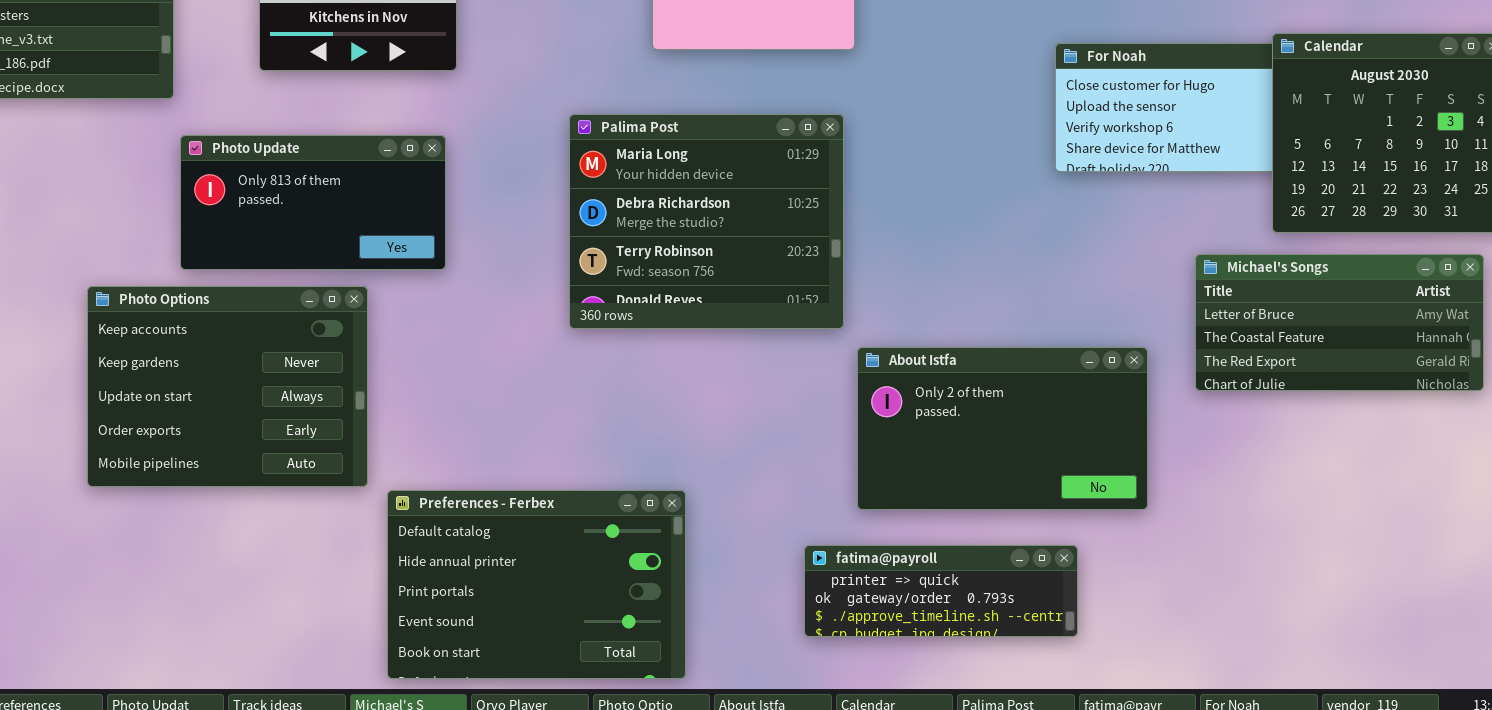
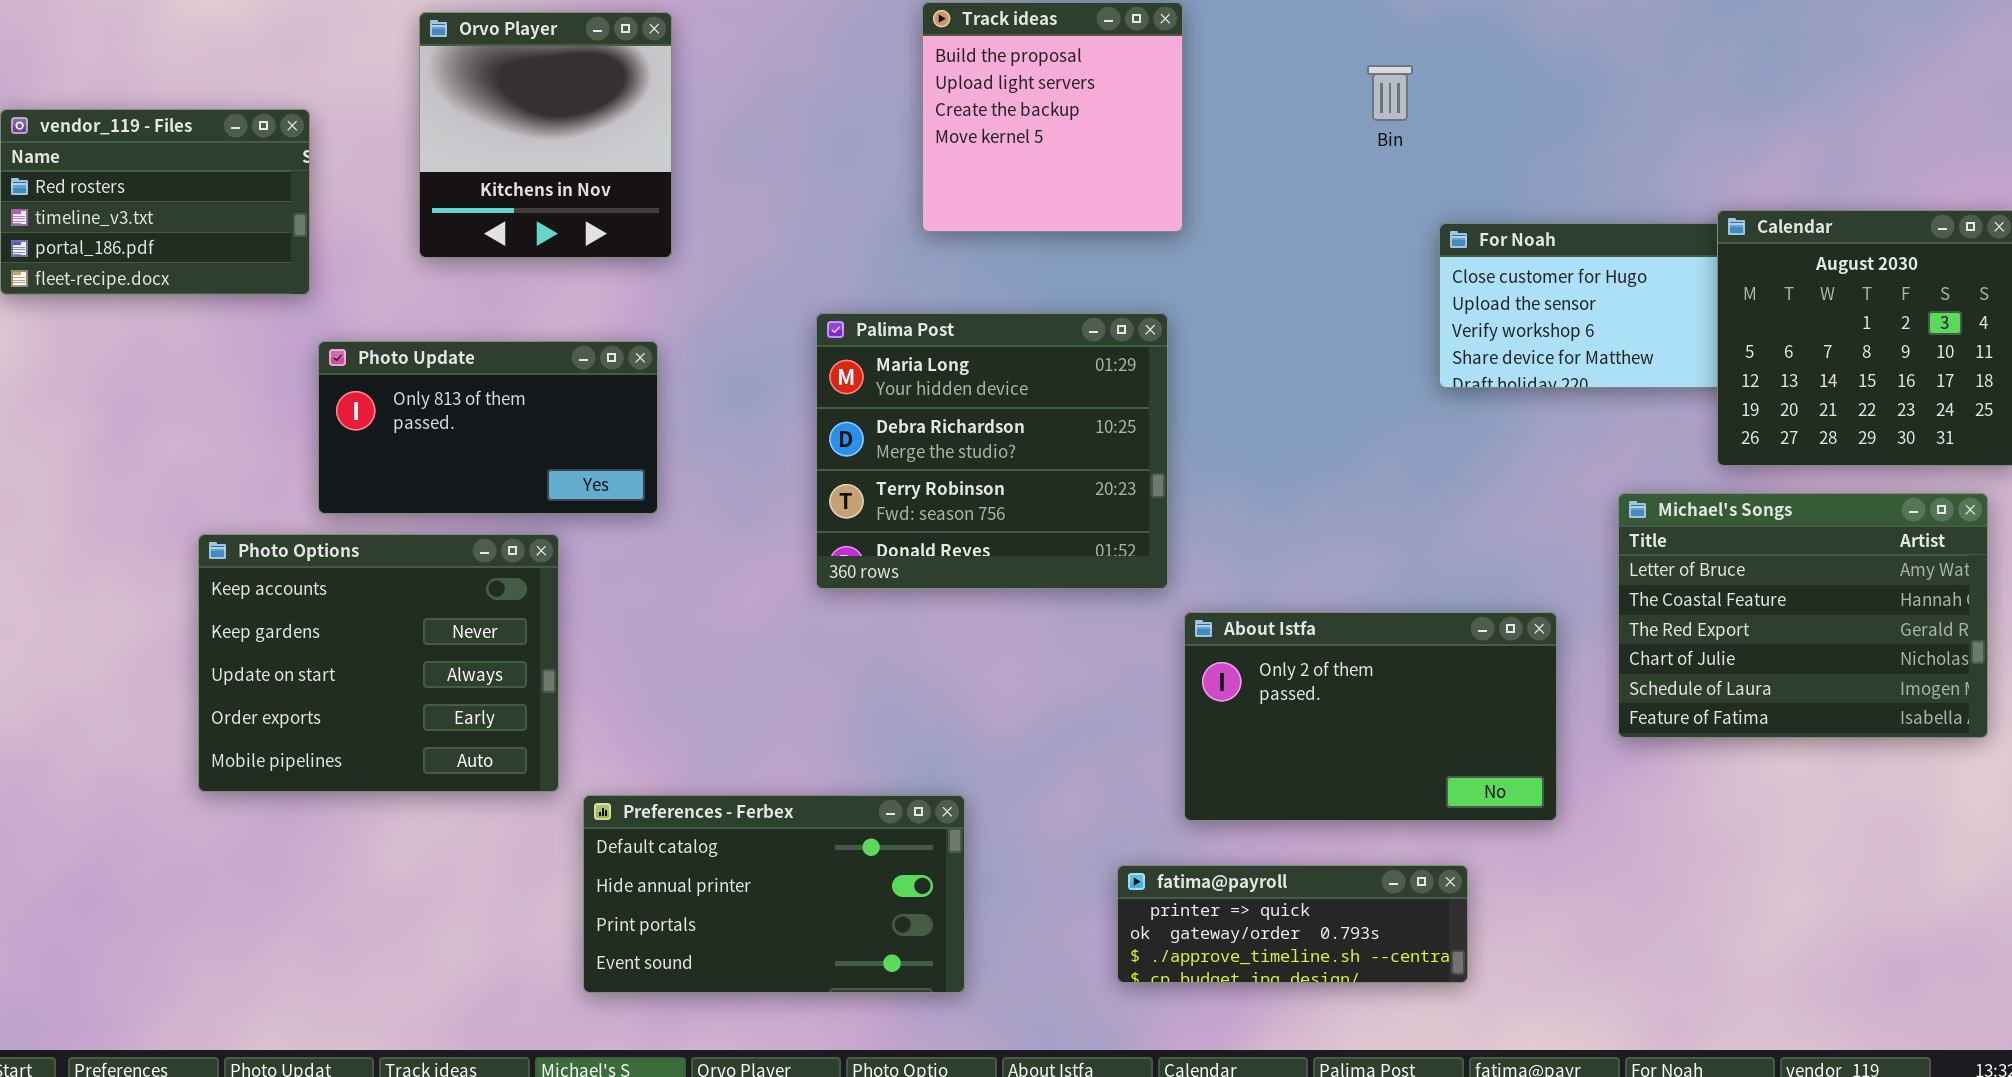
Michael's Songs: [1195,254,1484,391] -> [1618,493,1988,738], resized
Preferences - Ferbex: [387,490,686,679] -> [583,795,965,993], resized

